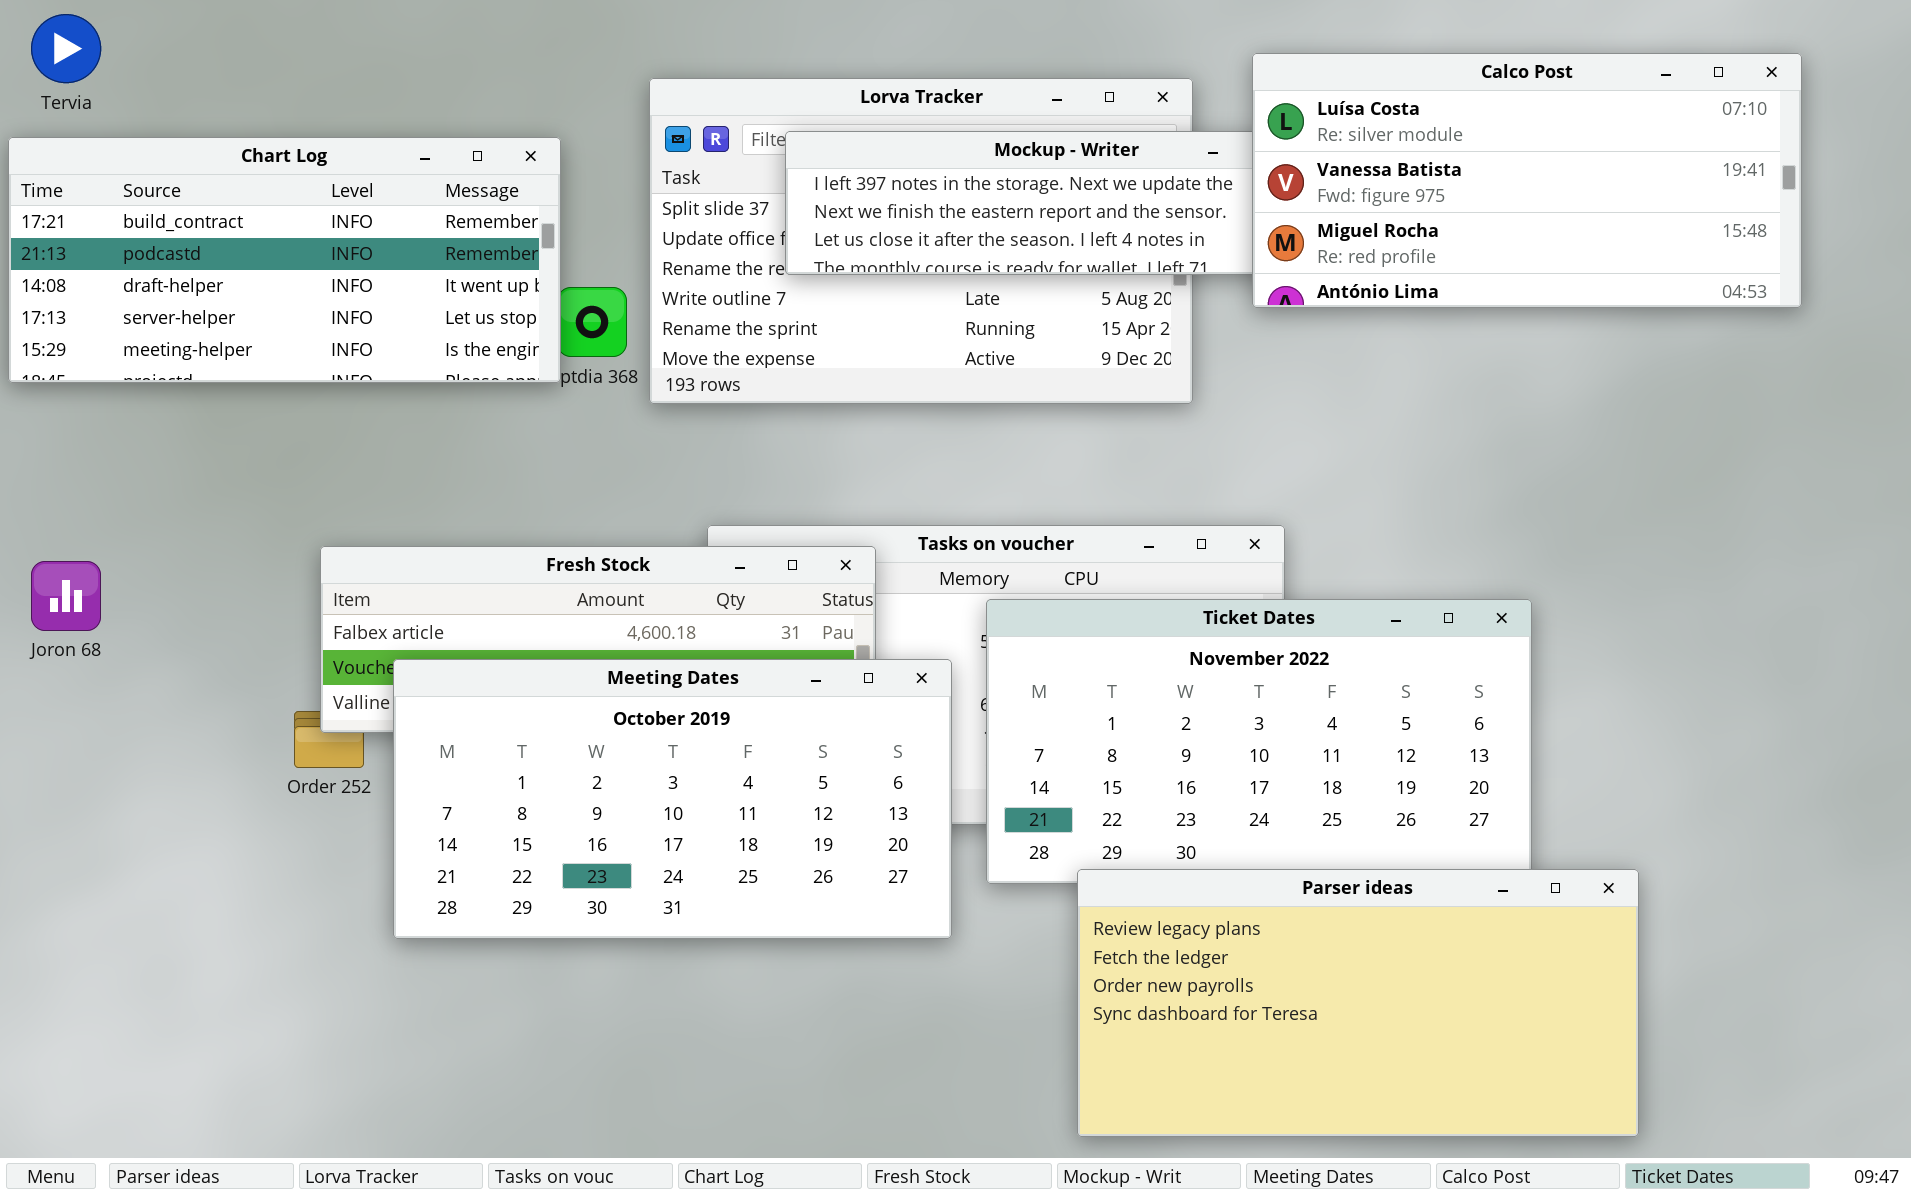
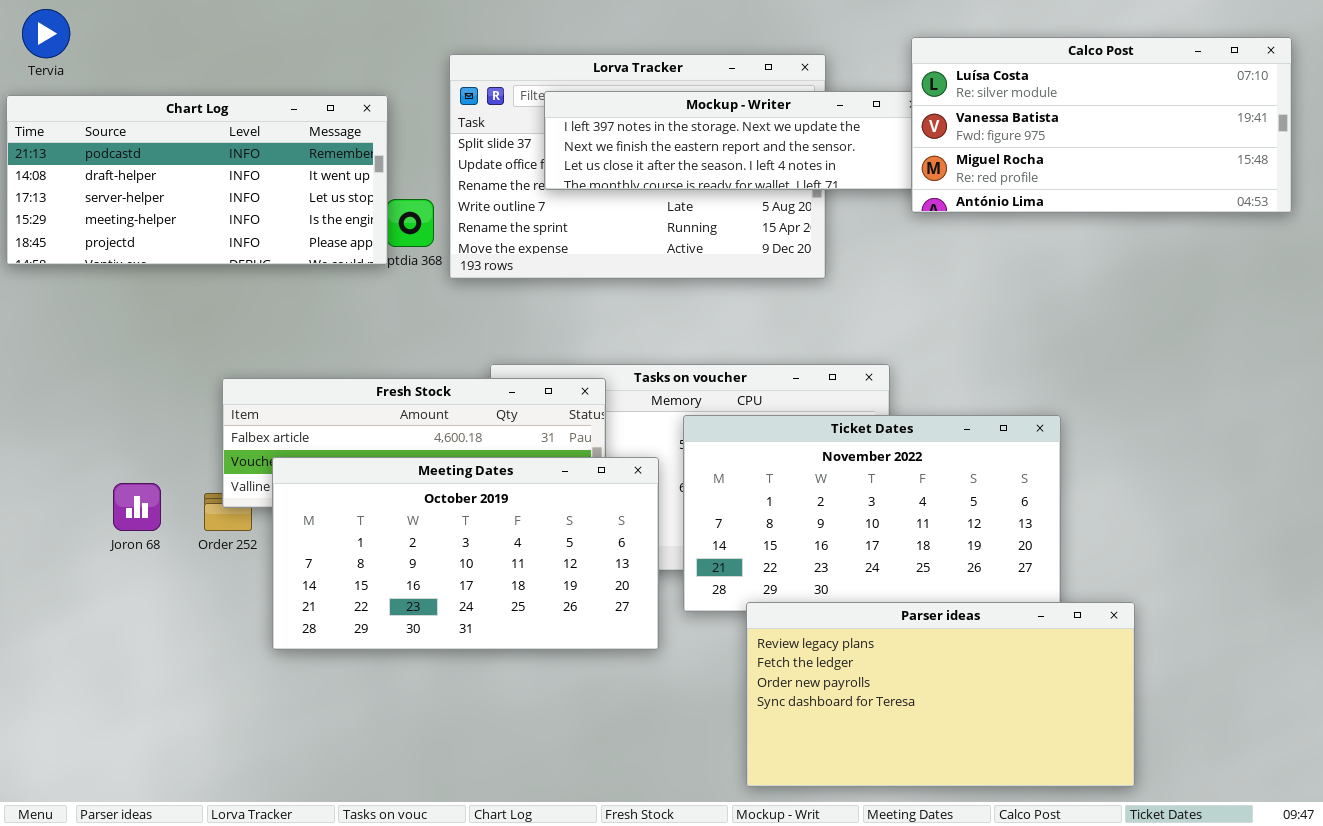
Calco Post: [1252,53,1802,308] -> [911,37,1292,213], moved
Chart Log: [8,137,561,383] -> [6,95,388,265], scrolled down 1 row
Joron 68: [31,561,101,631] -> [113,483,161,531], moved

